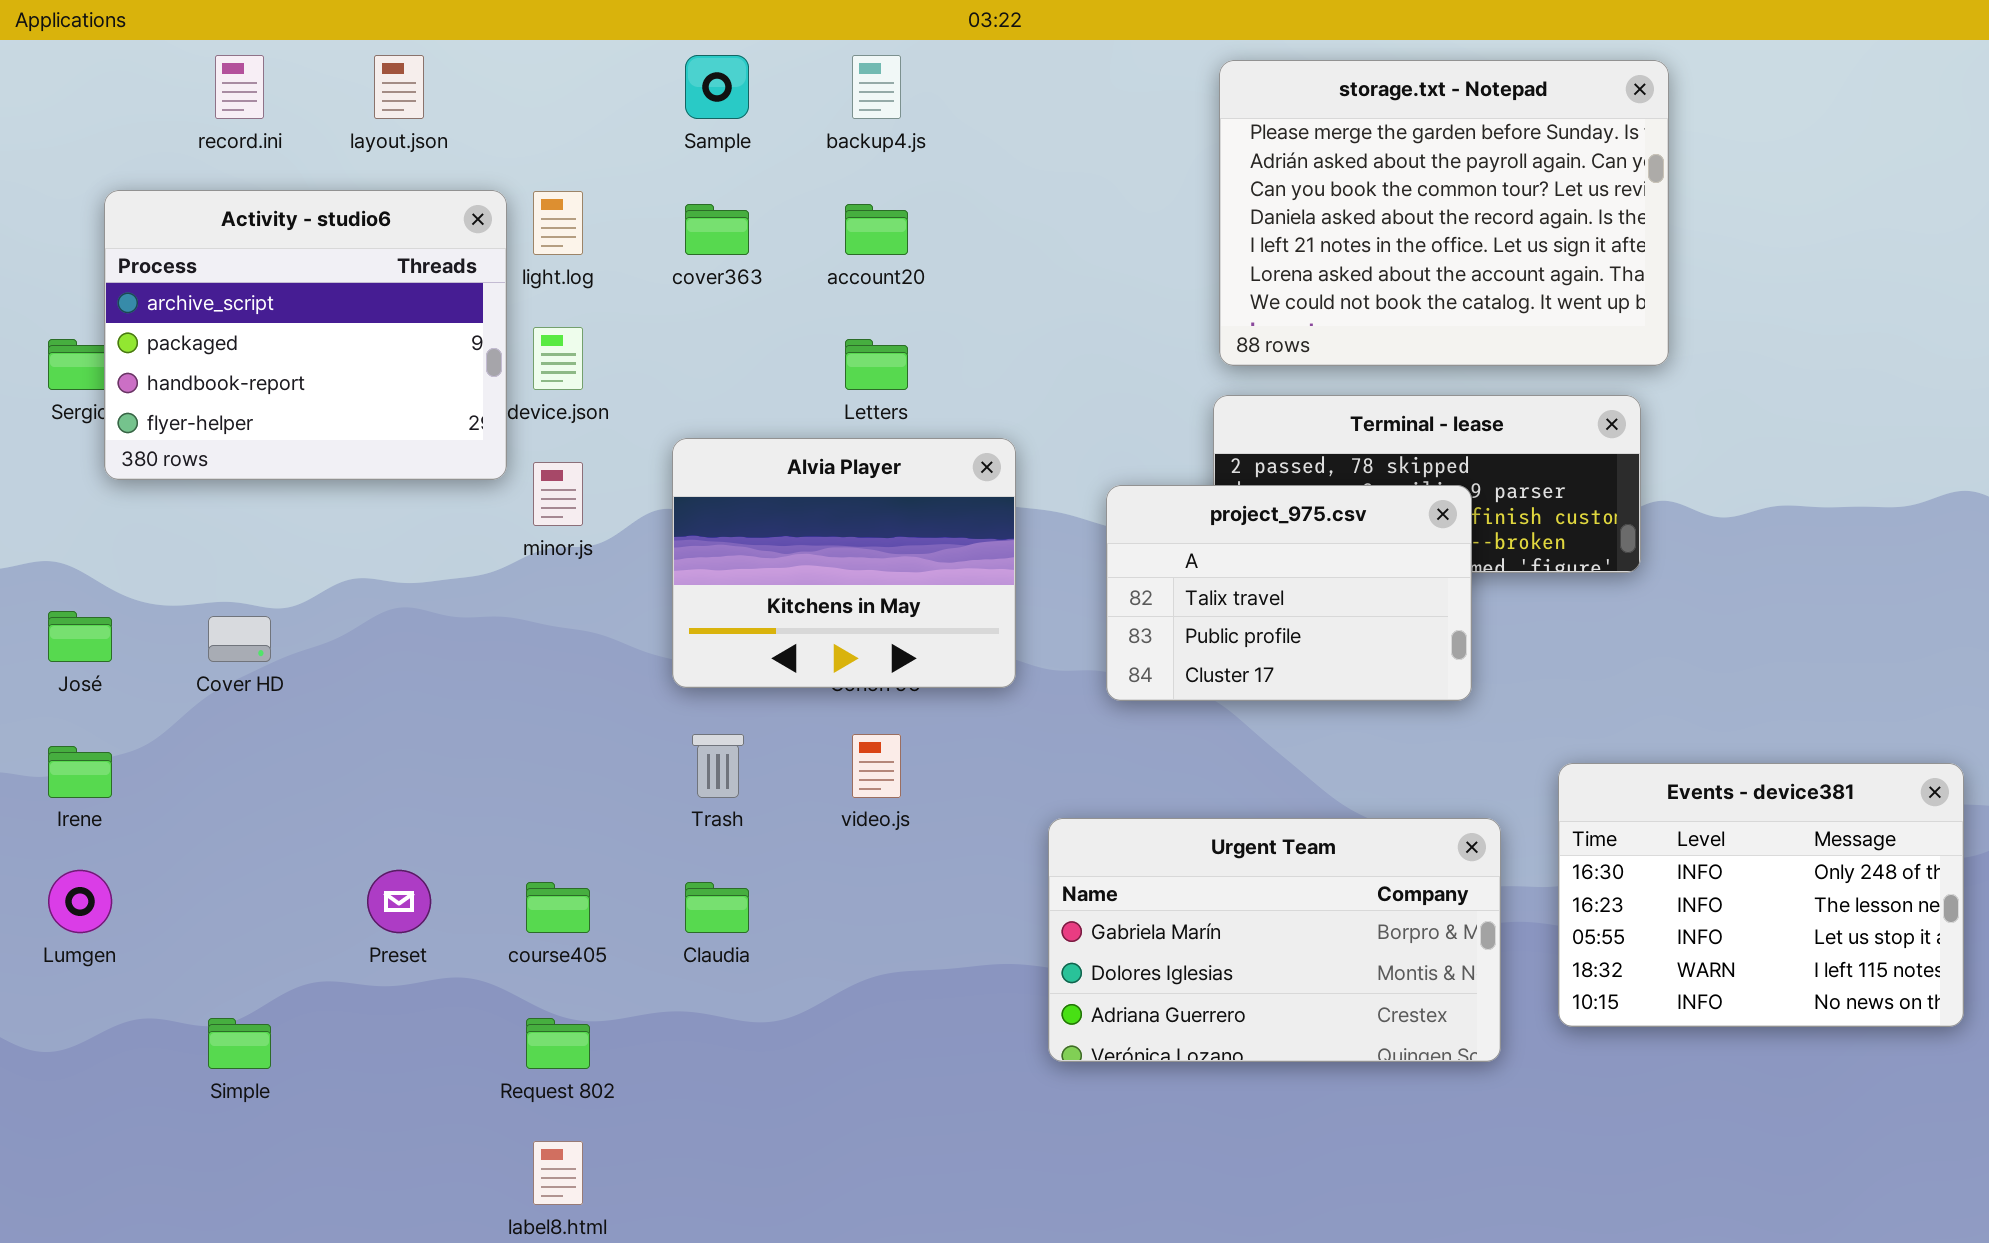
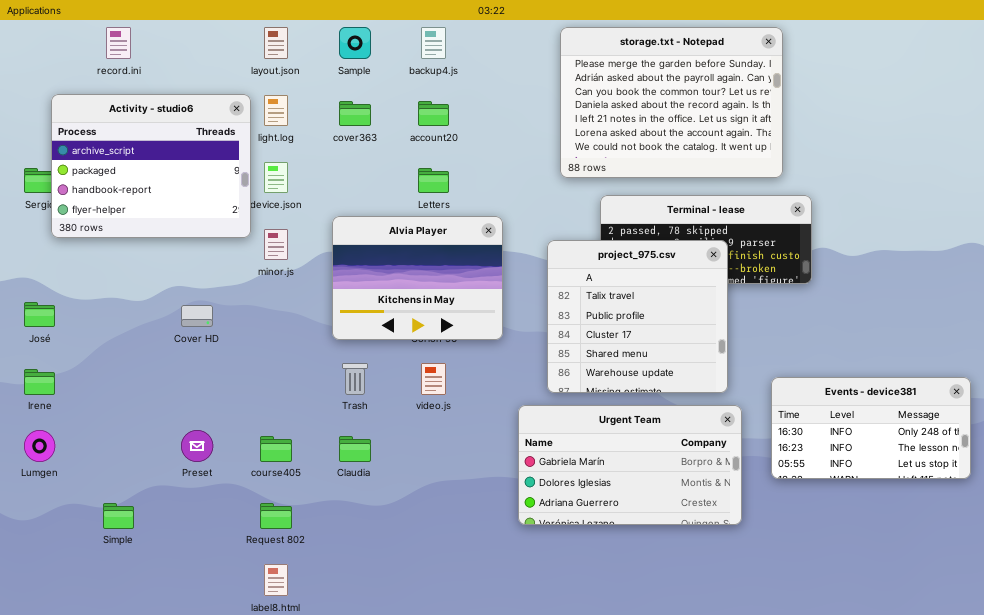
layout.json: [374,55,424,119] -> [264,27,288,59], moved
storage.txt - Notepad: [1219,60,1669,366] -> [560,27,783,178], moved
project_975.csv: [1106,485,1472,701] -> [547,240,728,393], resized
Cover HD: [208,616,271,662] -> [181,305,213,327], moved
Events - device381: [1558,763,1964,1027] -> [771,377,971,479], resized

